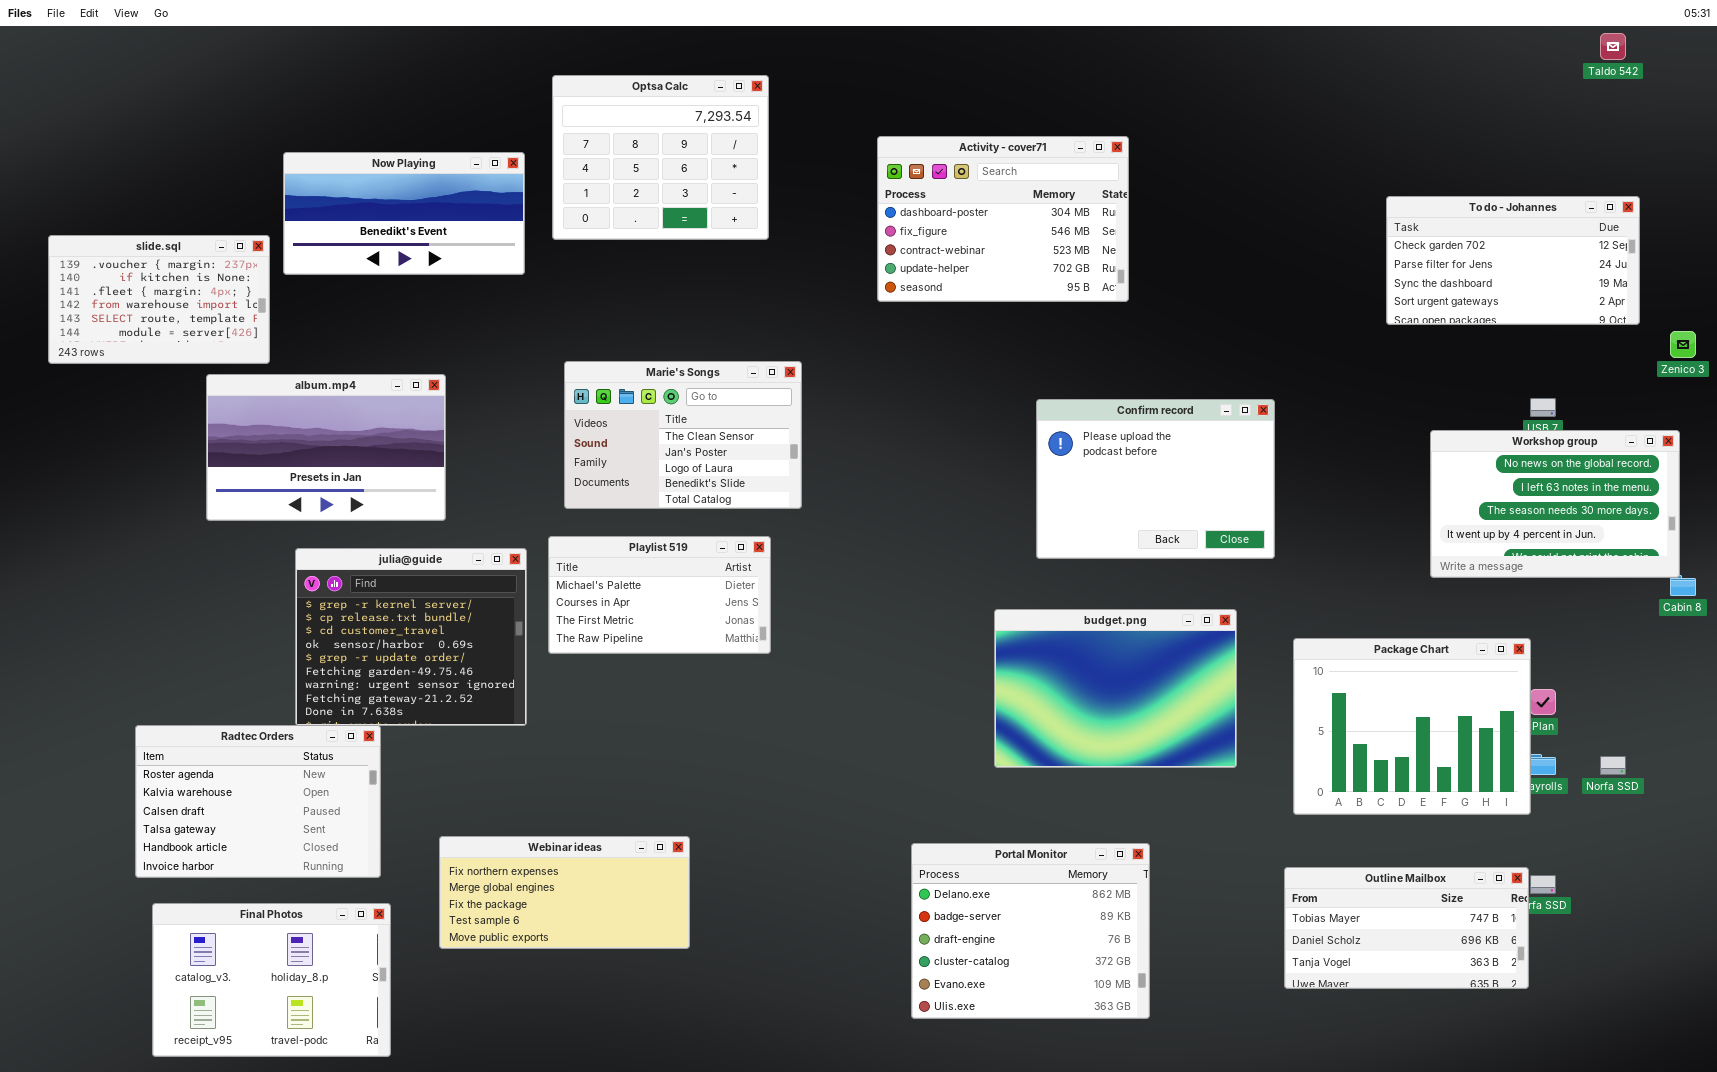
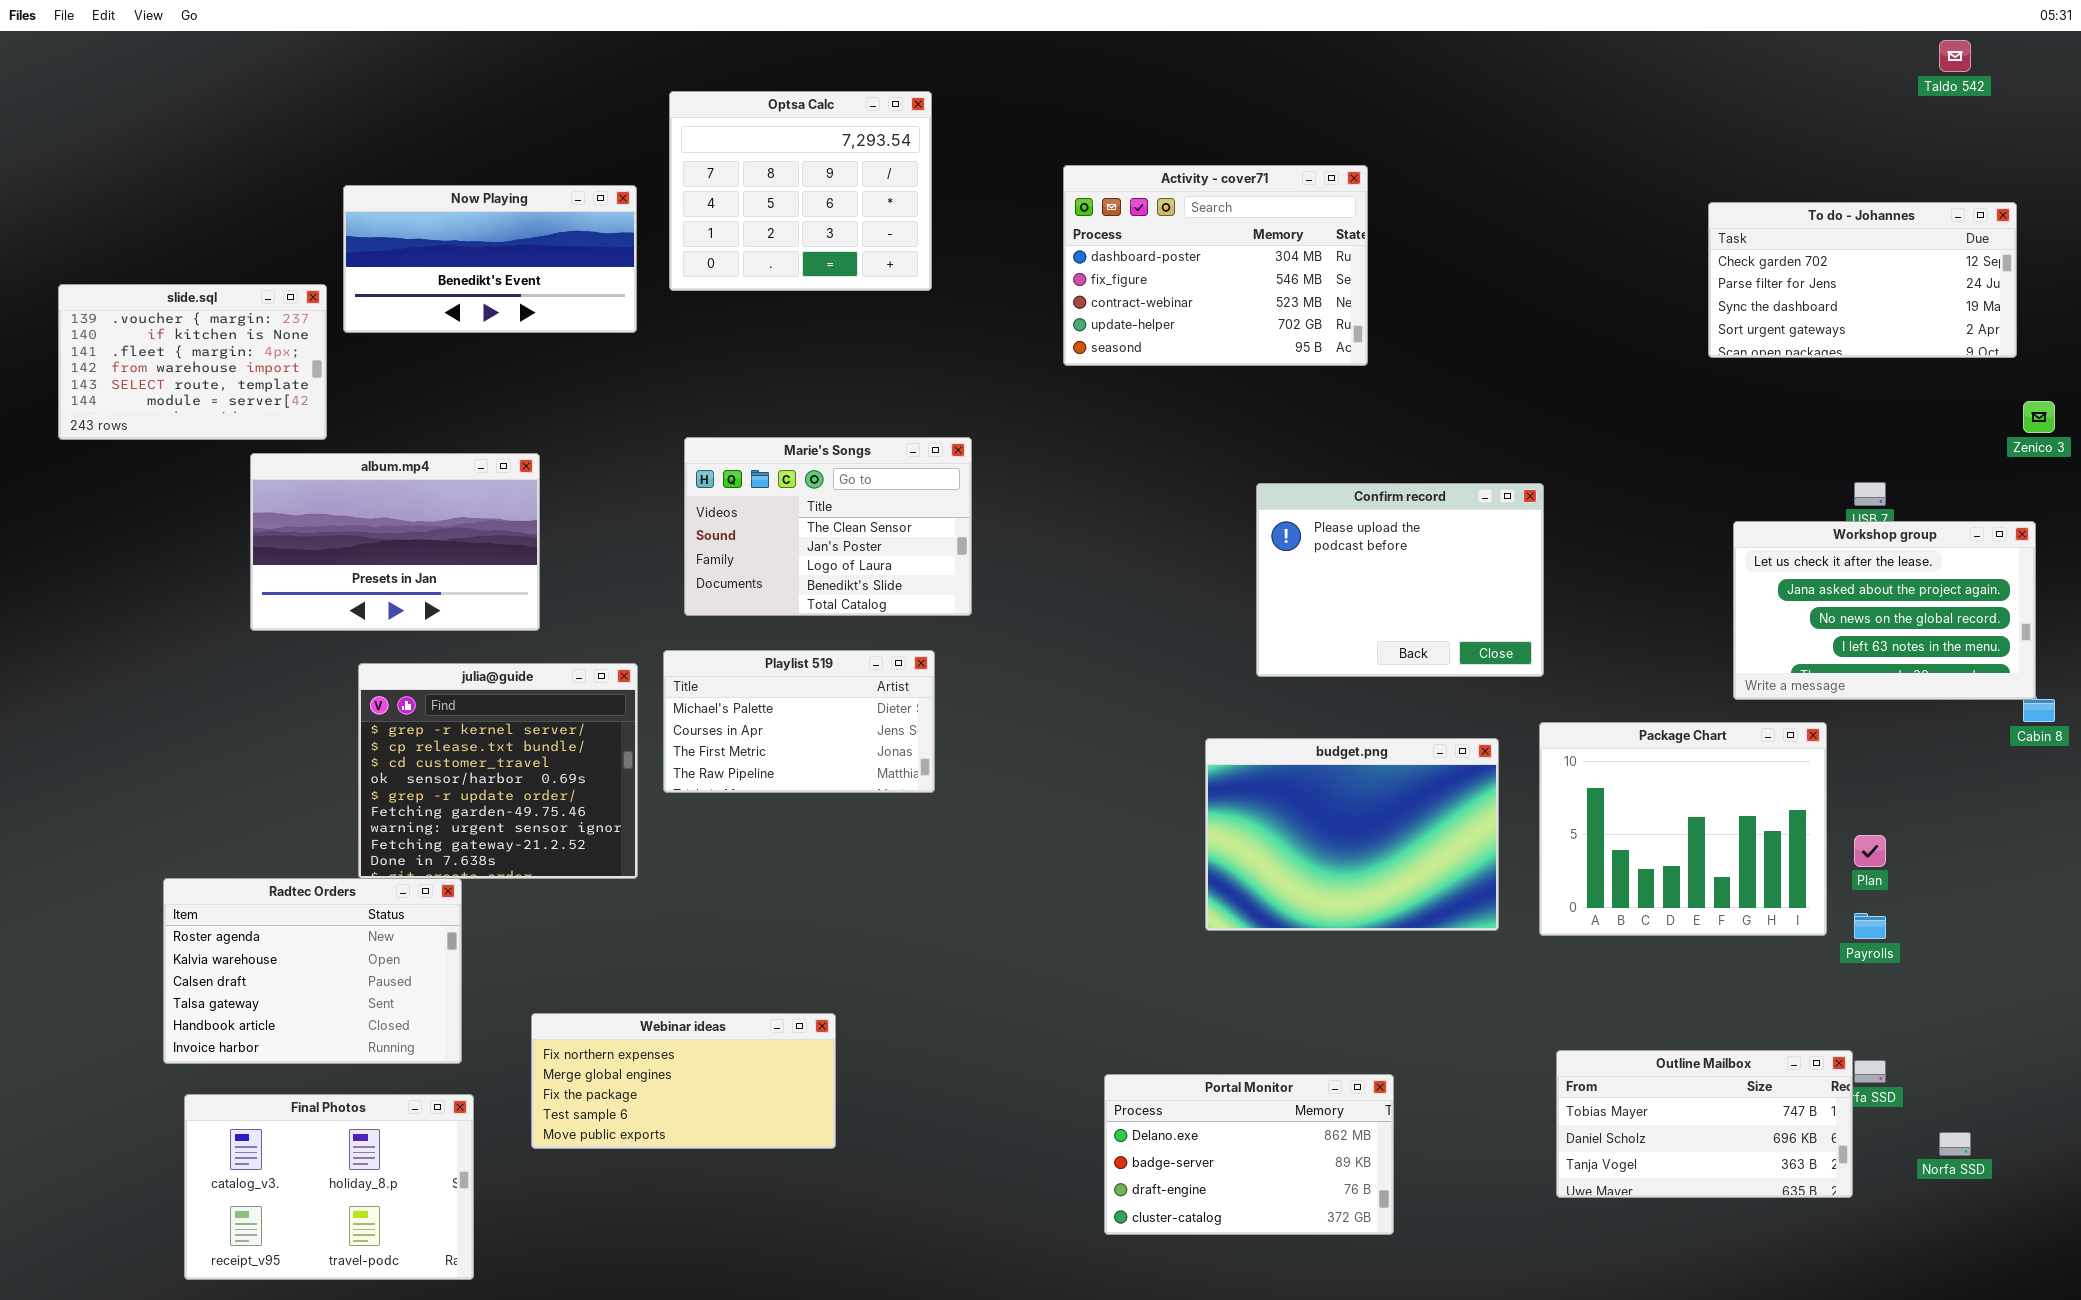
To do - Johannes: [1386,196,1640,325] -> [1708,202,2017,358], moved
Workshop group: [1430,430,1680,578] -> [1733,521,2036,700], scrolled up 2 rows
Package Chart: [1293,638,1531,815] -> [1539,722,1827,936], moved
Norfa SSD: [1600,756,1626,775] -> [1939,1132,1971,1156], moved
Portal Monitor: [911,843,1150,1019] -> [1104,1074,1394,1235], resized

